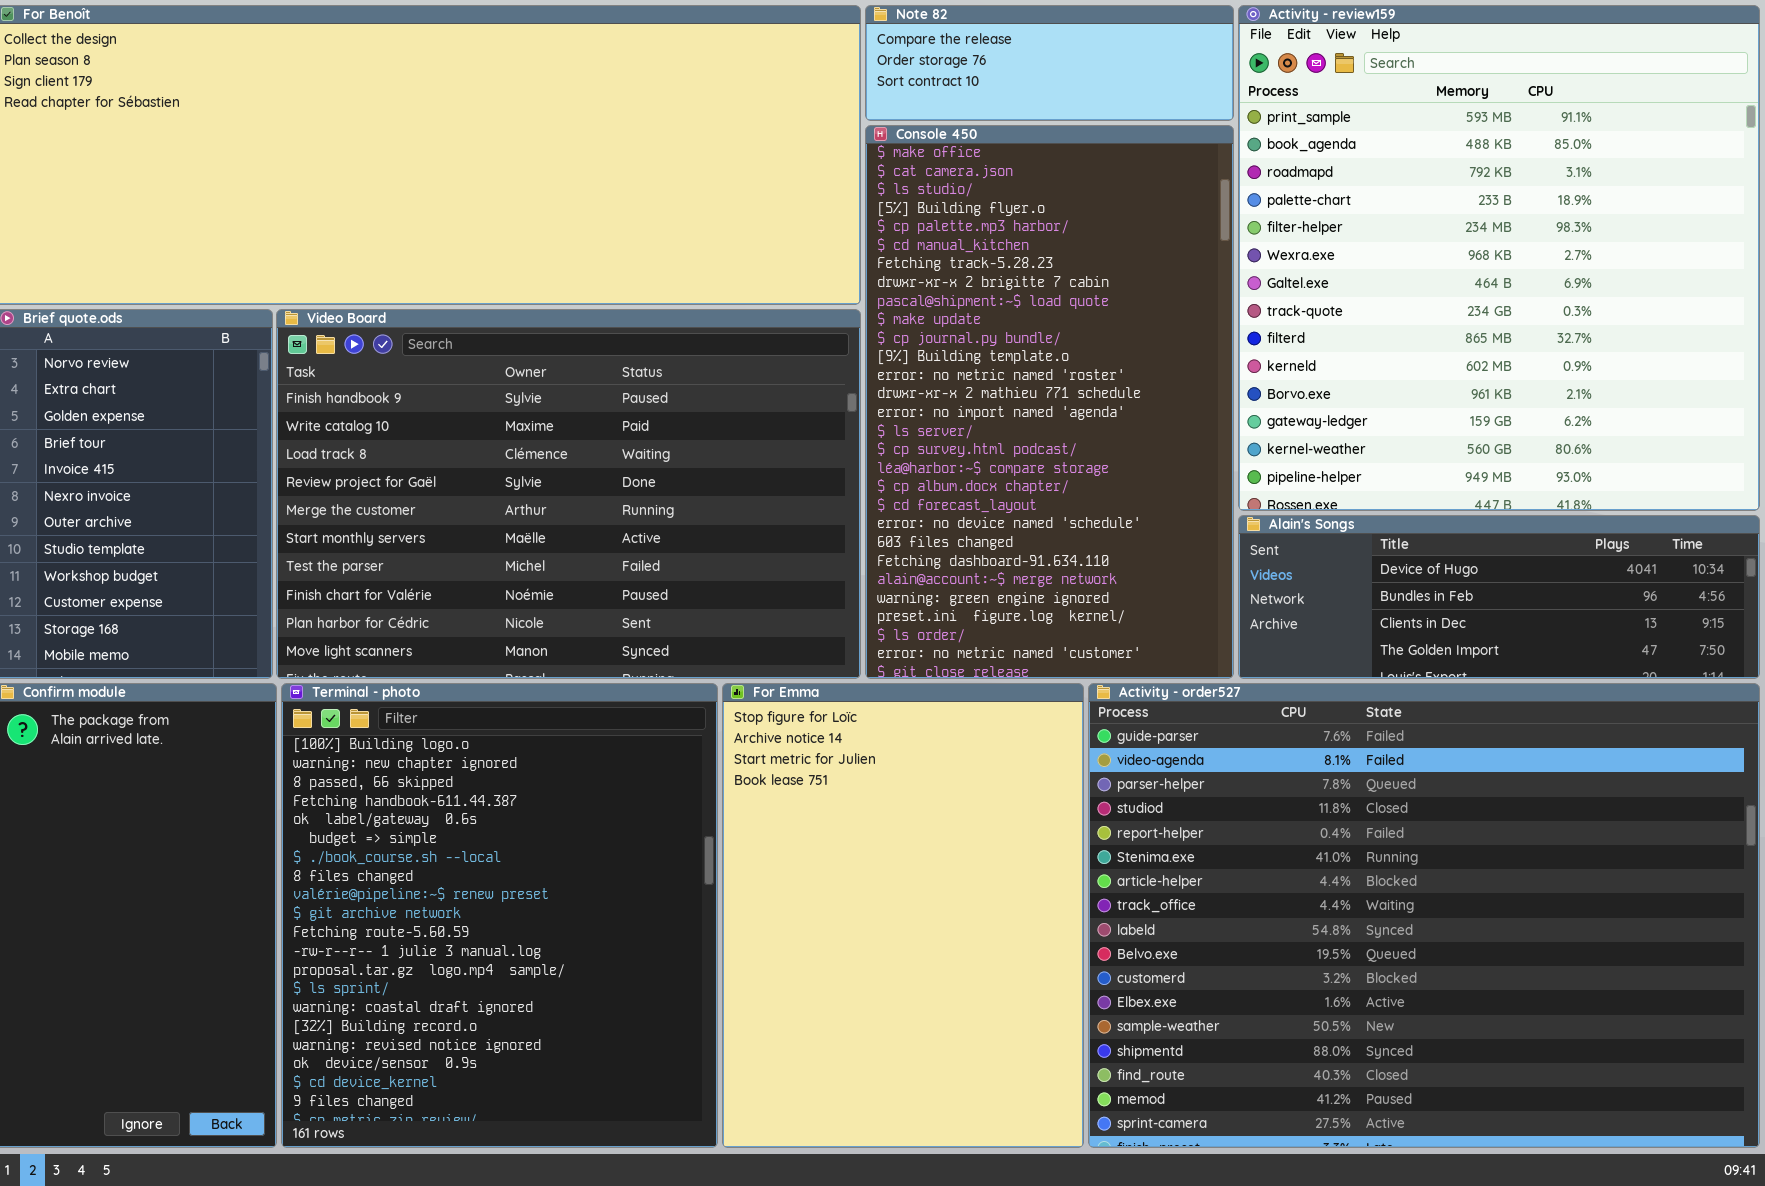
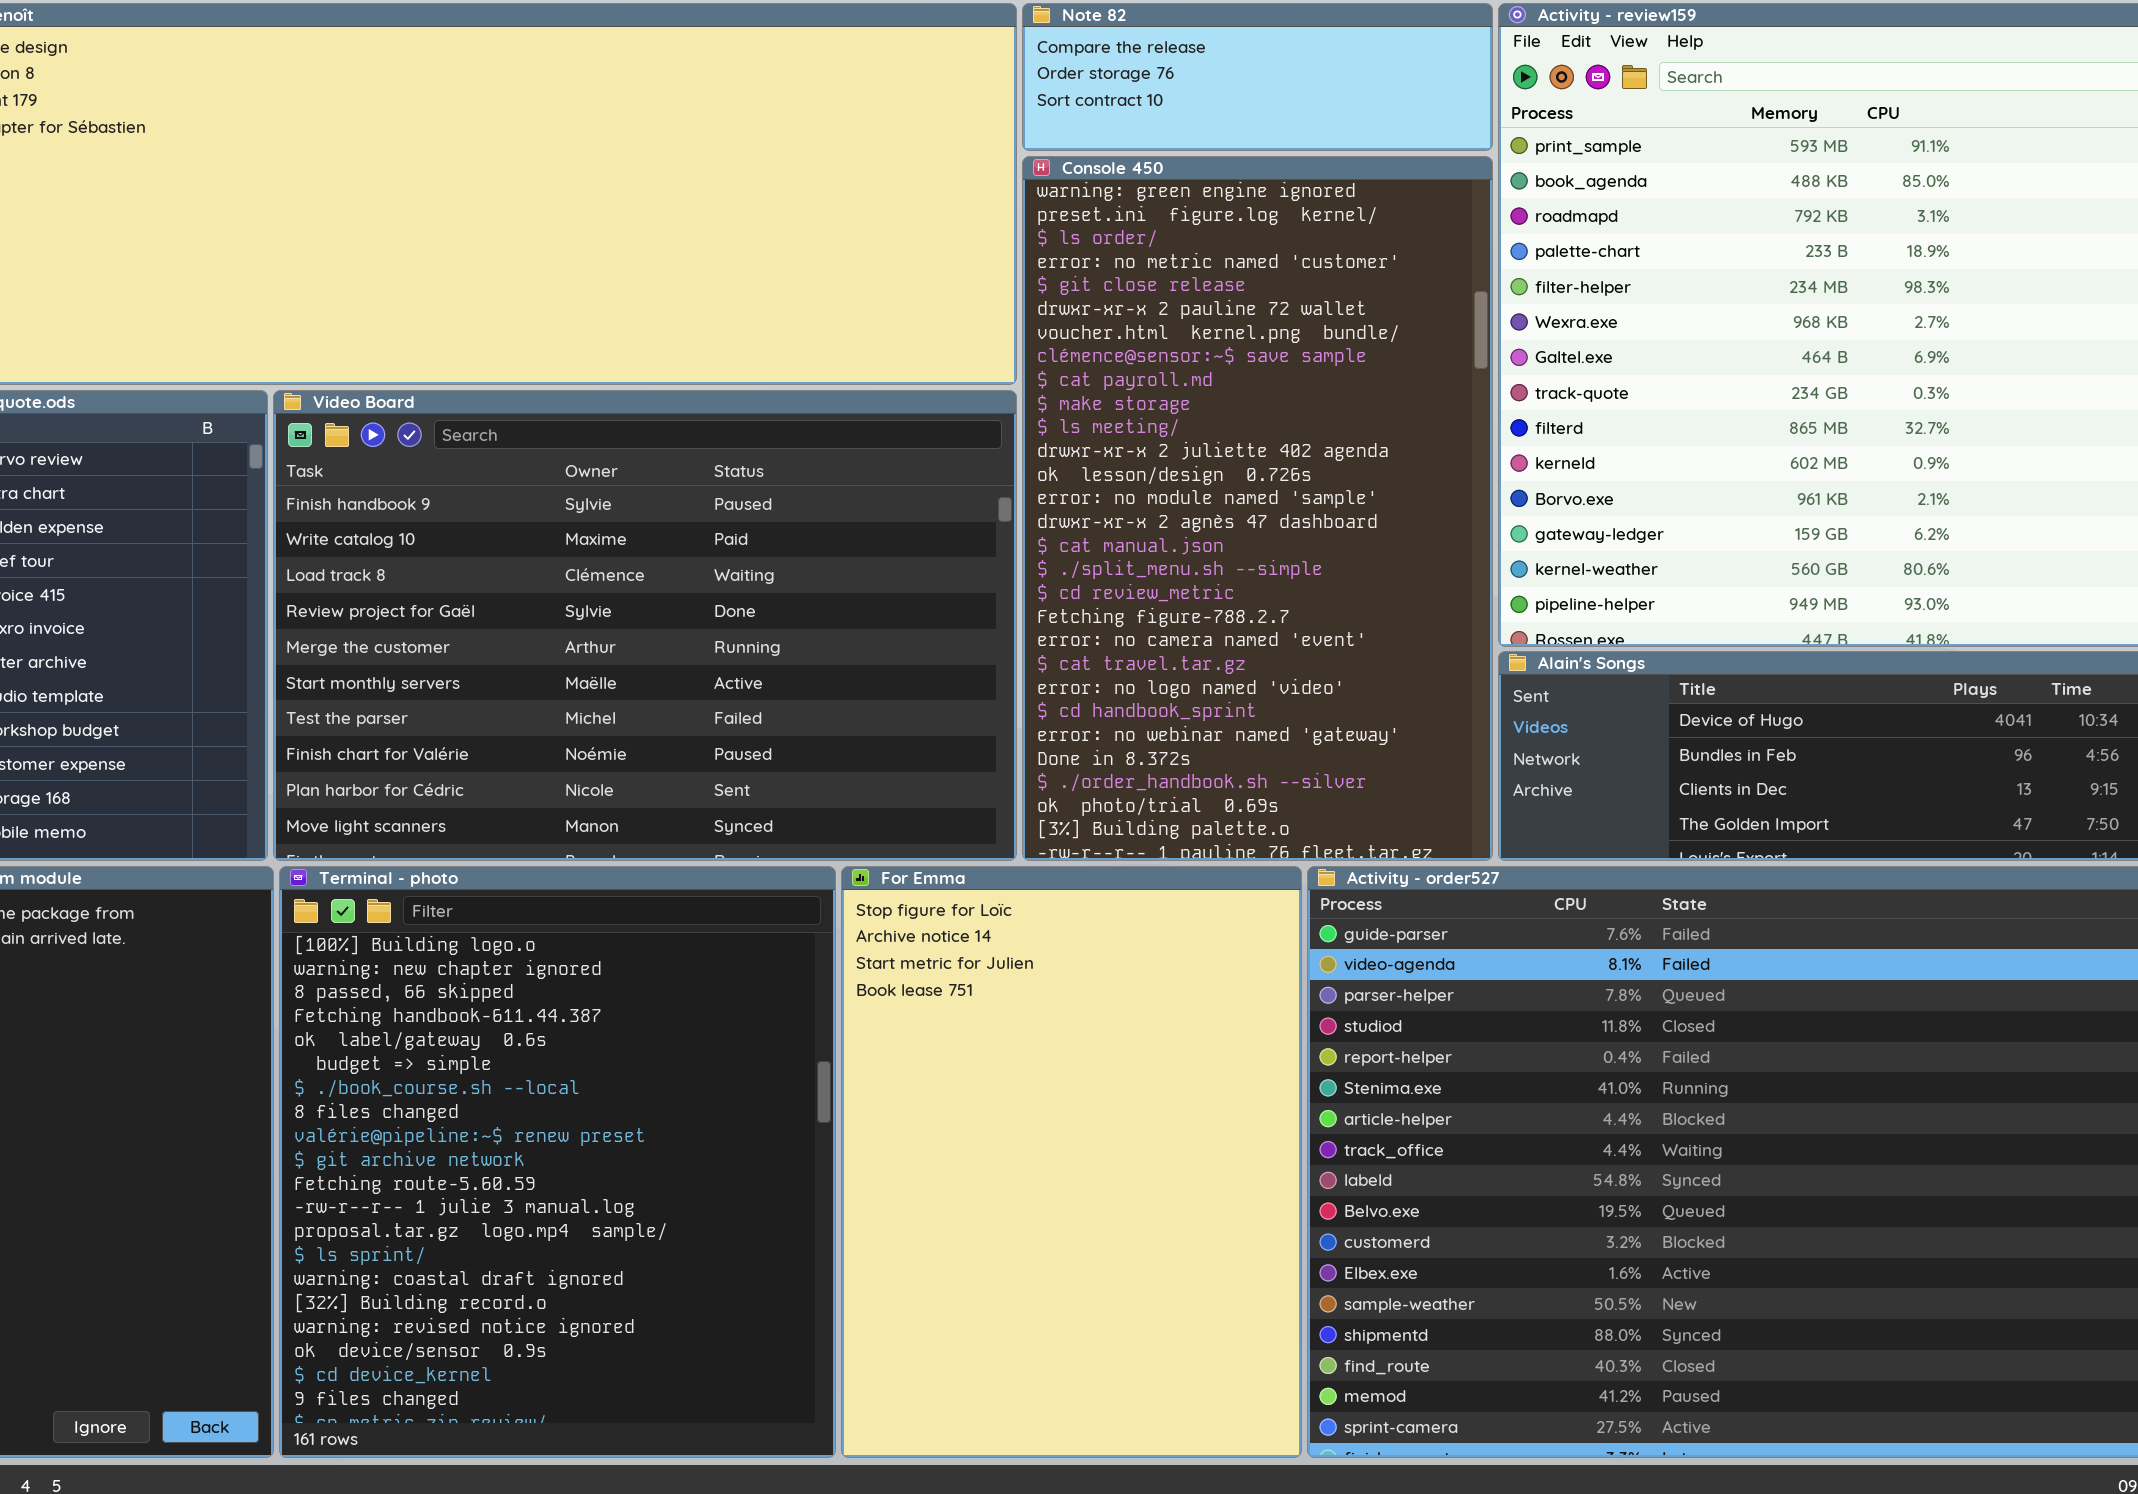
Console 450: [865,125,1234,679] -> [1022,156,1493,861], scrolled down 24 rows

